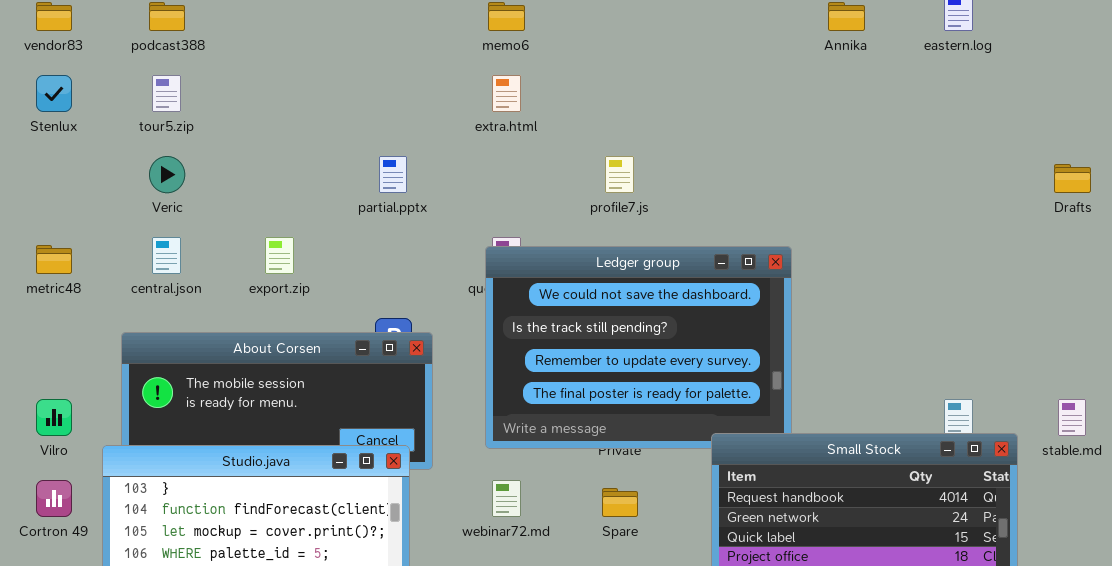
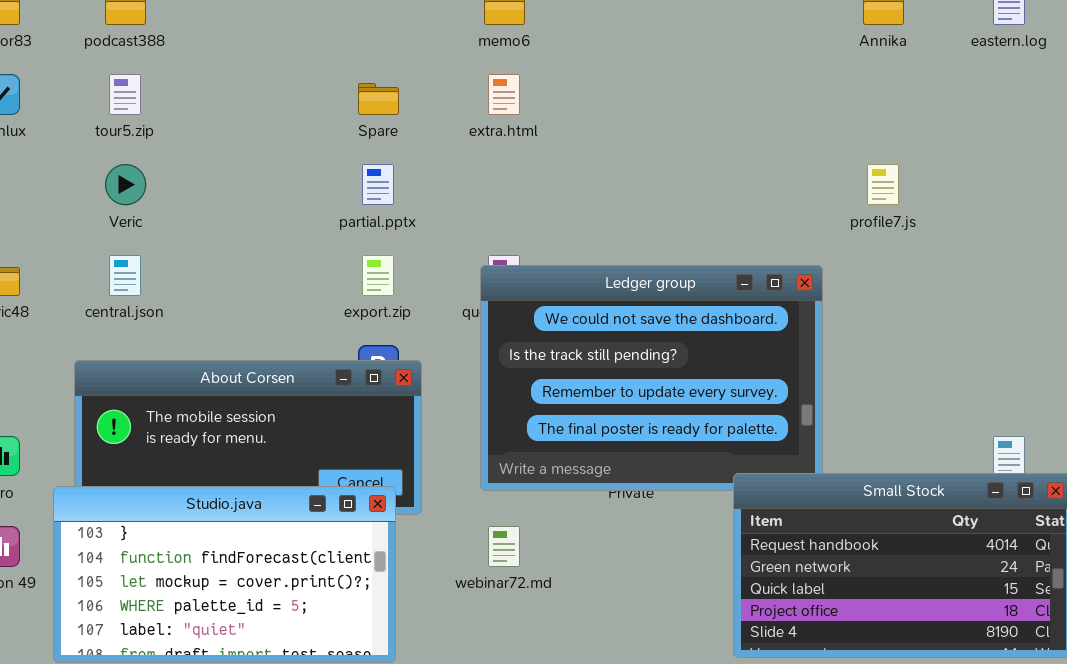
profile7.js: [605,156,634,193] -> [867,164,899,205], moved
export.zip: [265,237,294,274] -> [362,255,394,296], moved
Spare: [602,488,638,517] -> [358,83,399,115], moved

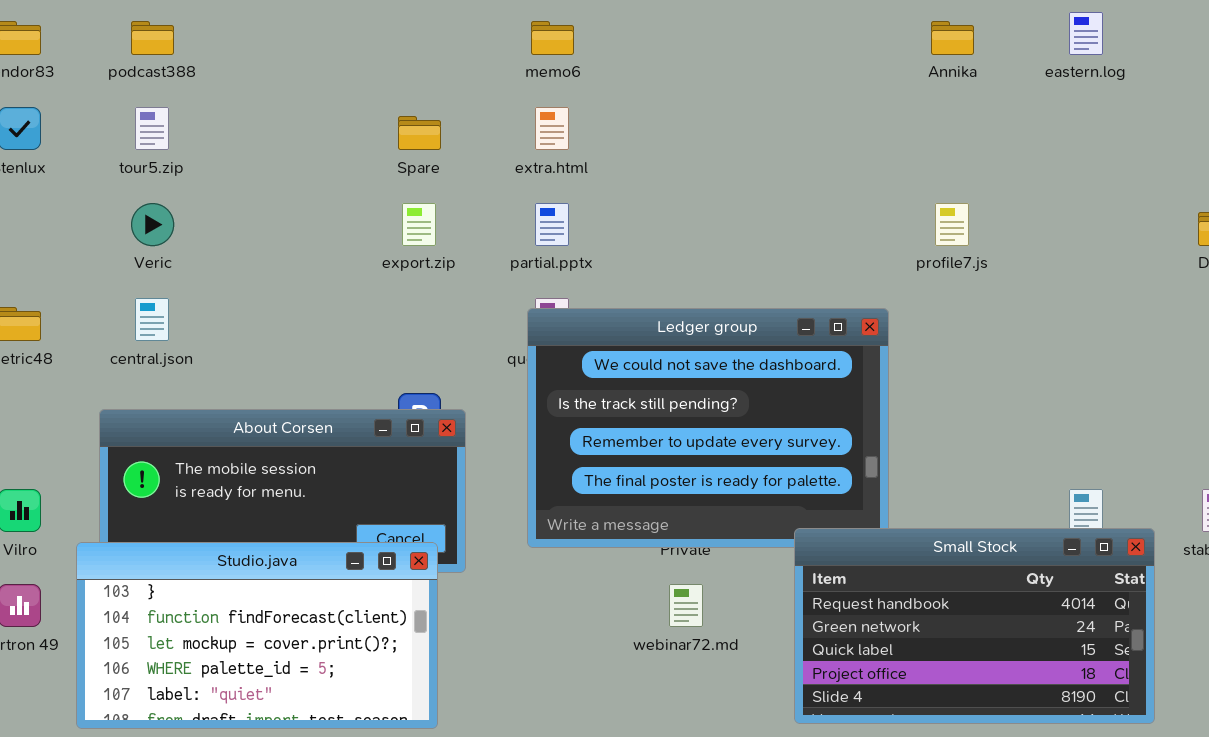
partial.pptx: [362,164,394,205] -> [535,203,569,246], moved
export.zip: [362,255,394,296] -> [402,203,436,246], moved
webinar72.md: [488,526,520,567] -> [669,584,703,627], moved

